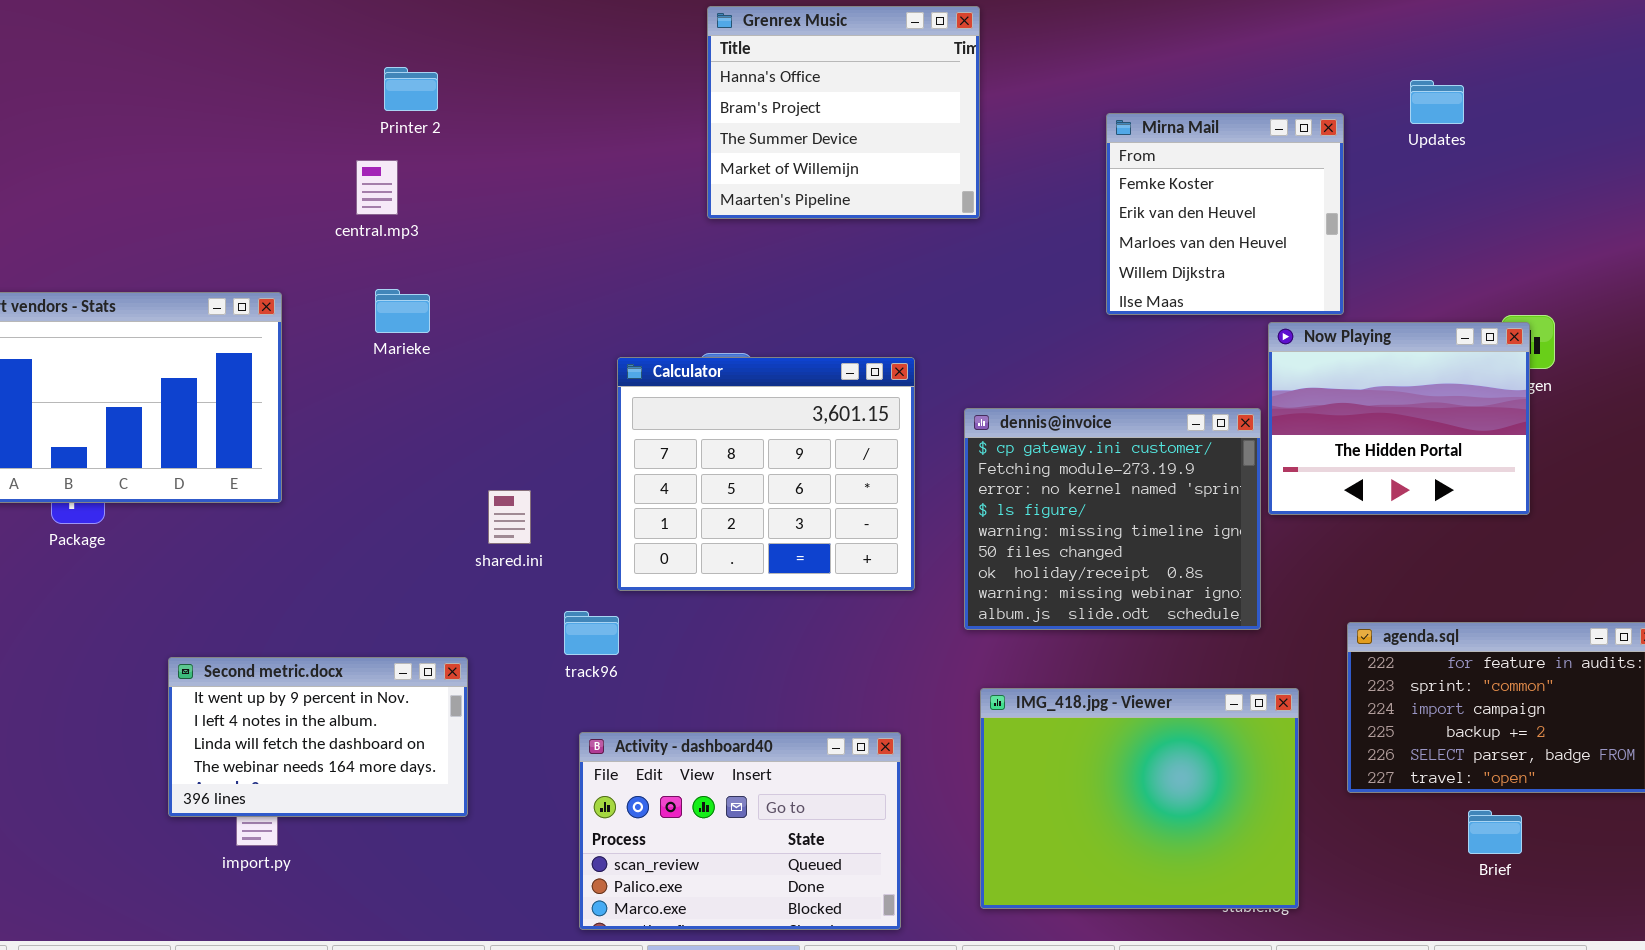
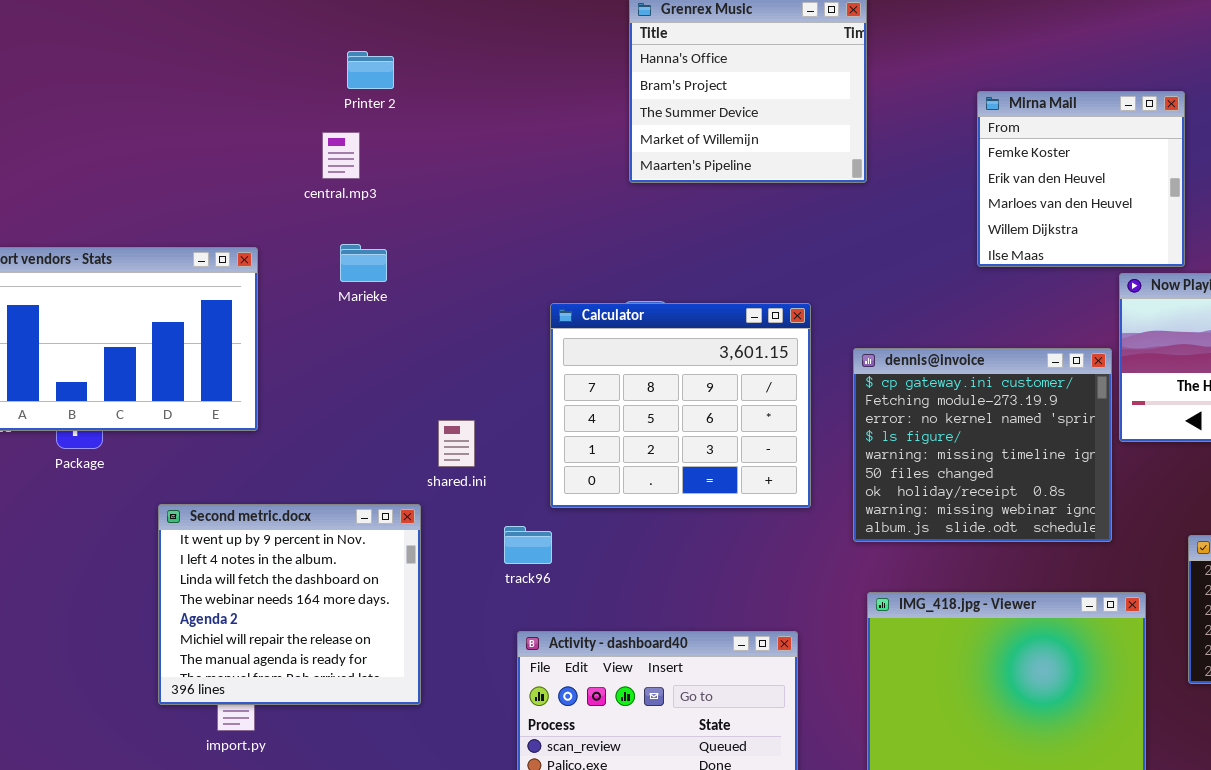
Second metric.docx: [168,657,468,817] -> [158,504,421,705], resized

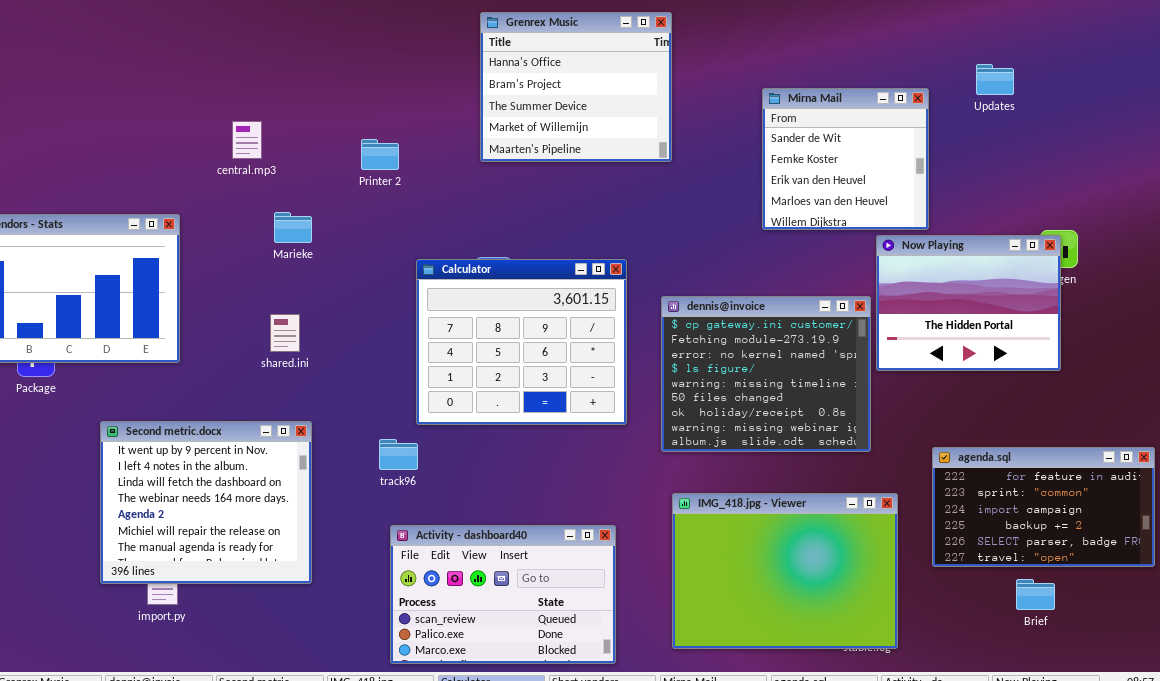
Printer 2: [347,51,394,89] -> [361,139,399,170], moved
Mirna Mail: [977,91,1185,267] -> [762,88,929,230], scrolled up 1 row
Marieke: [340,244,387,282] -> [274,212,312,243], moved
shared.ini: [438,420,475,467] -> [270,314,300,352], moved

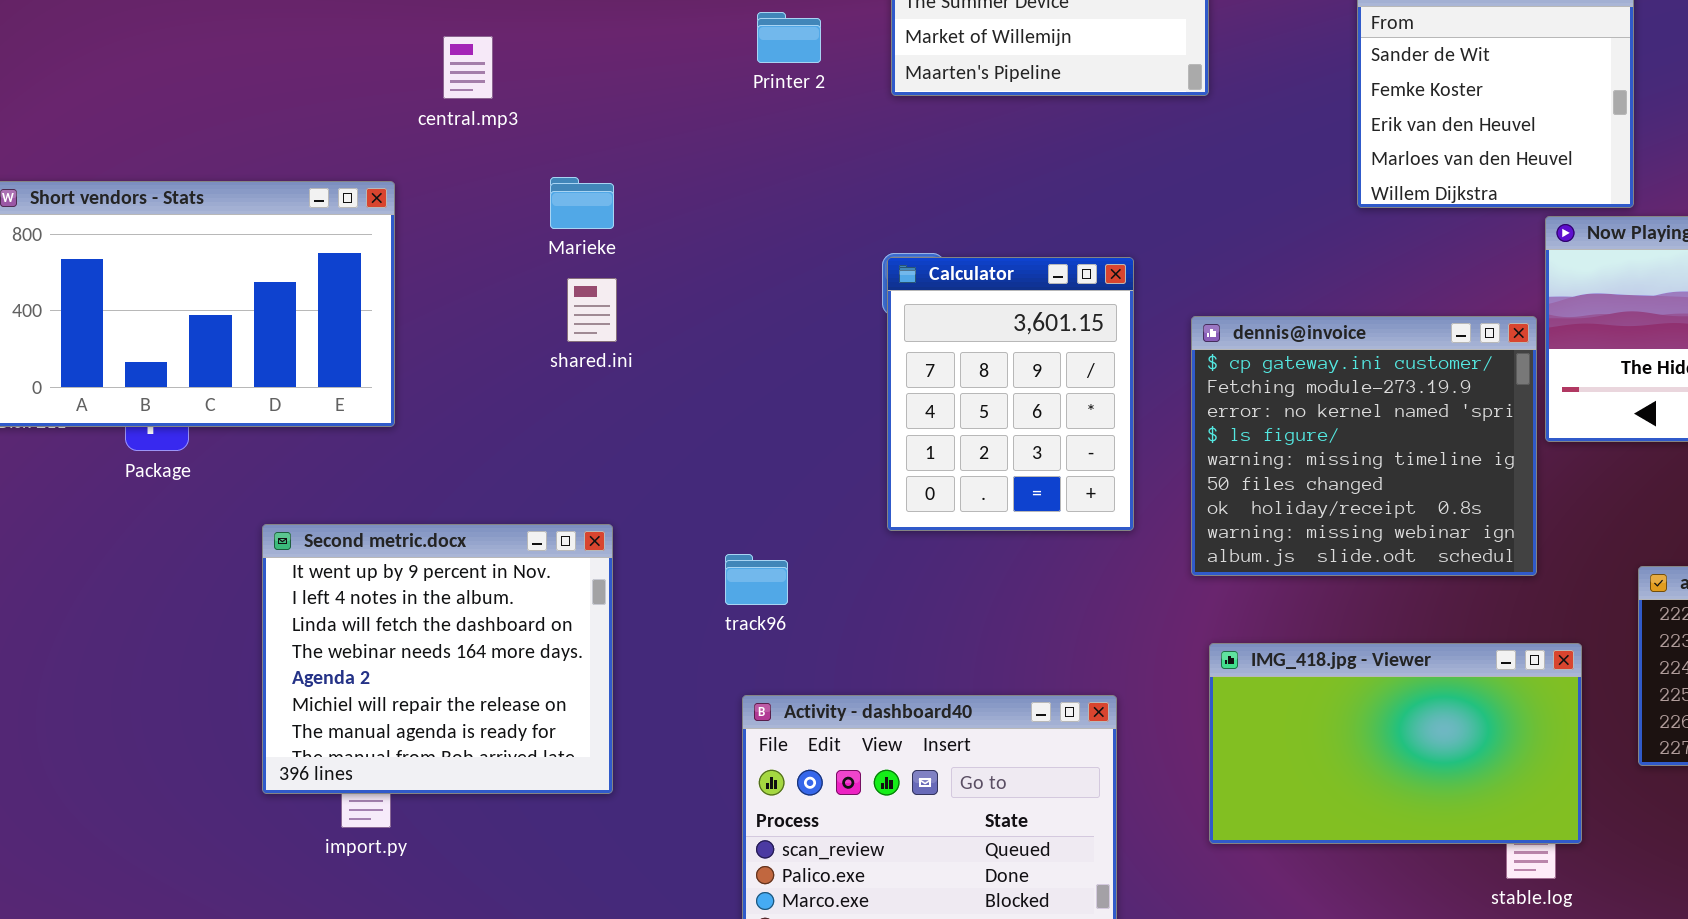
central.mp3: [232,121,262,159] -> [443,36,493,99], moved
Printer 2: [361,139,399,170] -> [757,12,821,63], moved
Calculator: [416,259,627,425] -> [887,257,1134,531], resized
shared.ini: [270,314,300,352] -> [567,278,617,342], moved
IMG_418.jpg - Viewer: [672,493,898,649] -> [1209,643,1582,844], resized

